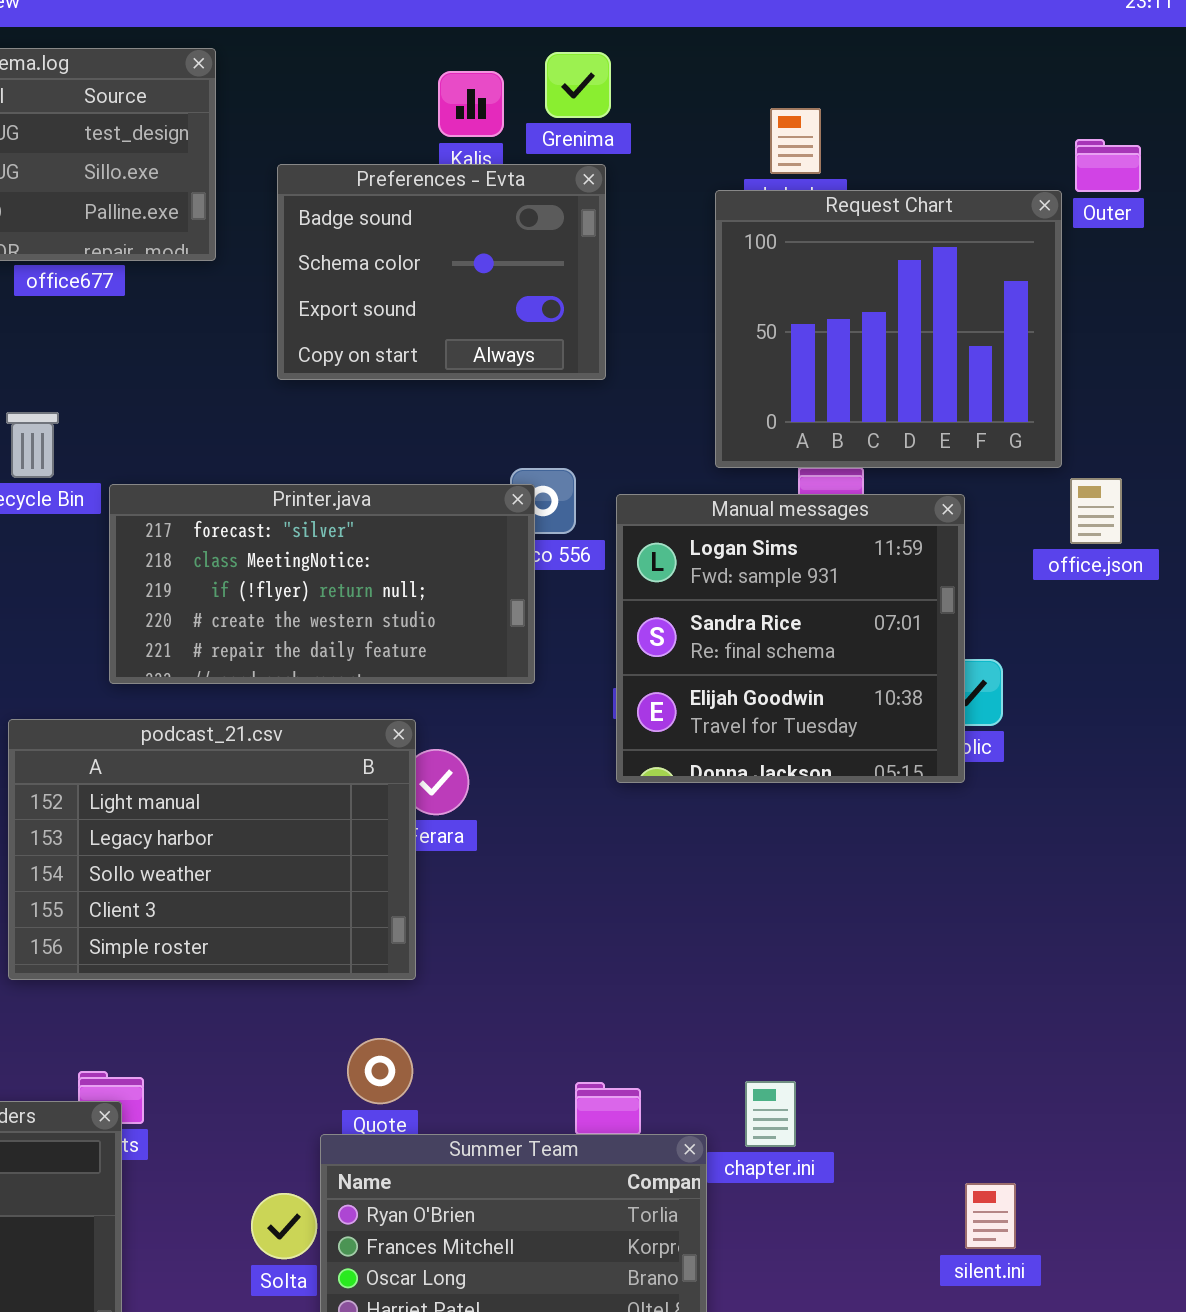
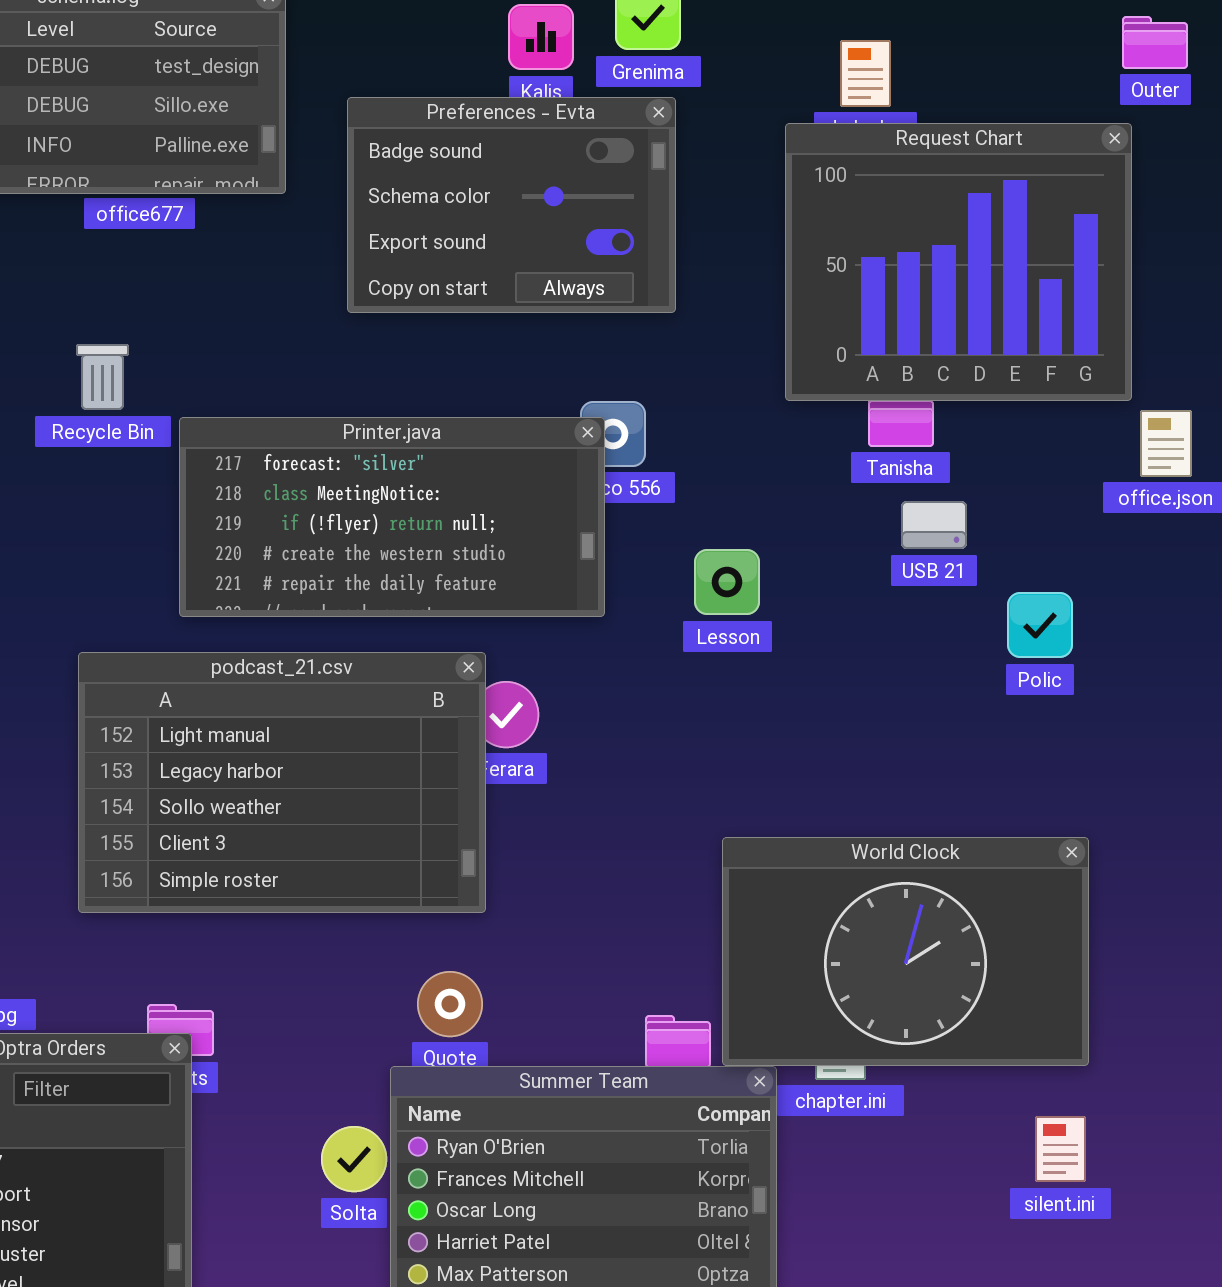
Outer: [1075,139,1141,192] -> [1122,16,1188,69], moved
Manual messages: [616,494,965,783] -> none, closed
World Clock: none -> [722,837,1089,1066], opened

